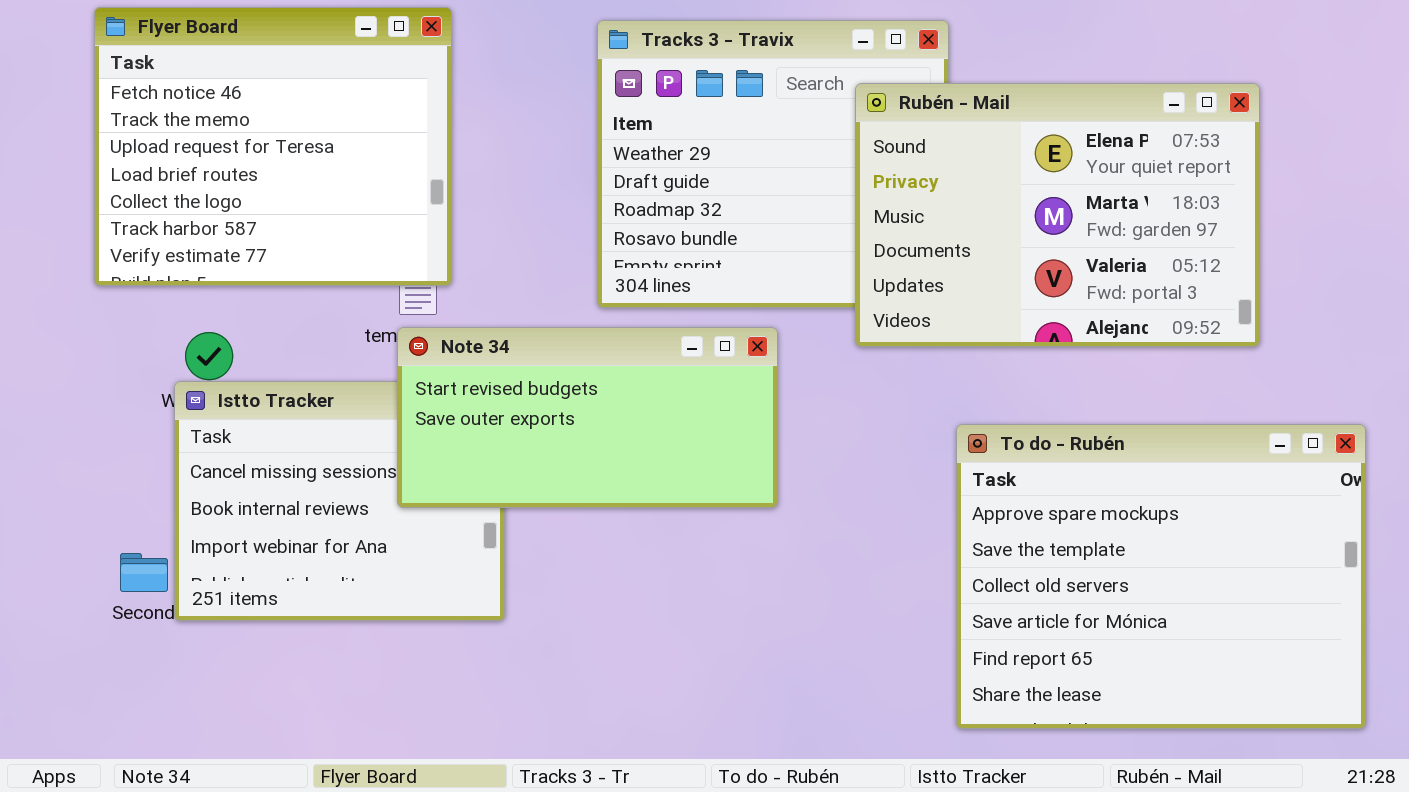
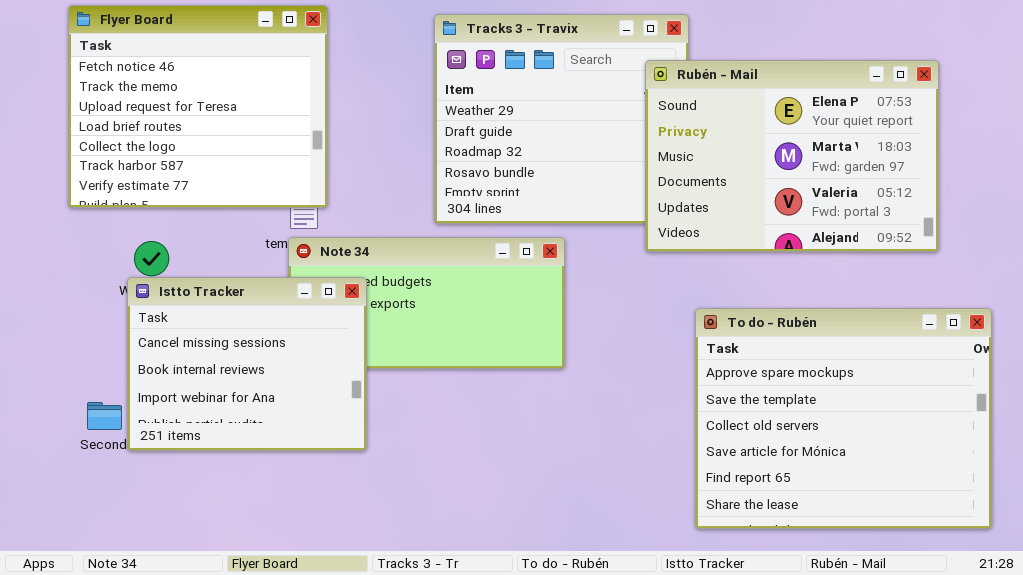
Rubén - Mail: [855,83,1260,347] -> [645,60,939,252], moved
Istto Tracker: [174,381,505,621] -> [127,277,367,451], raised

